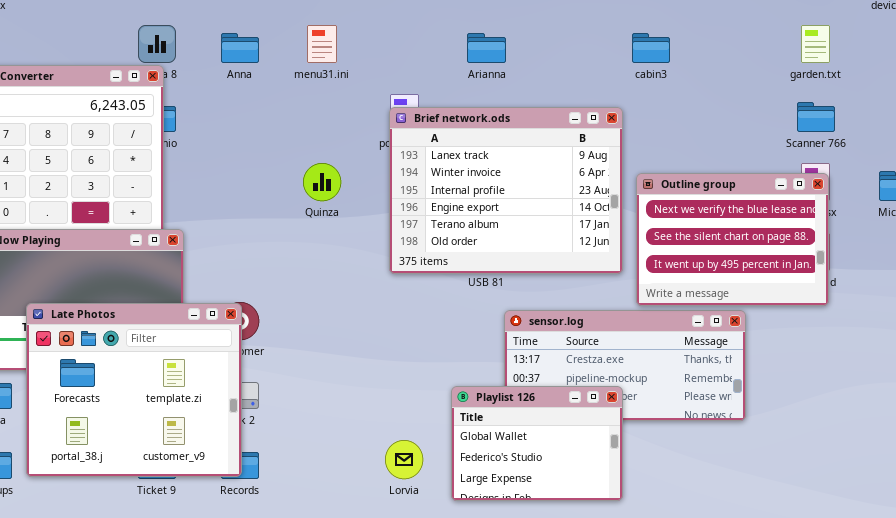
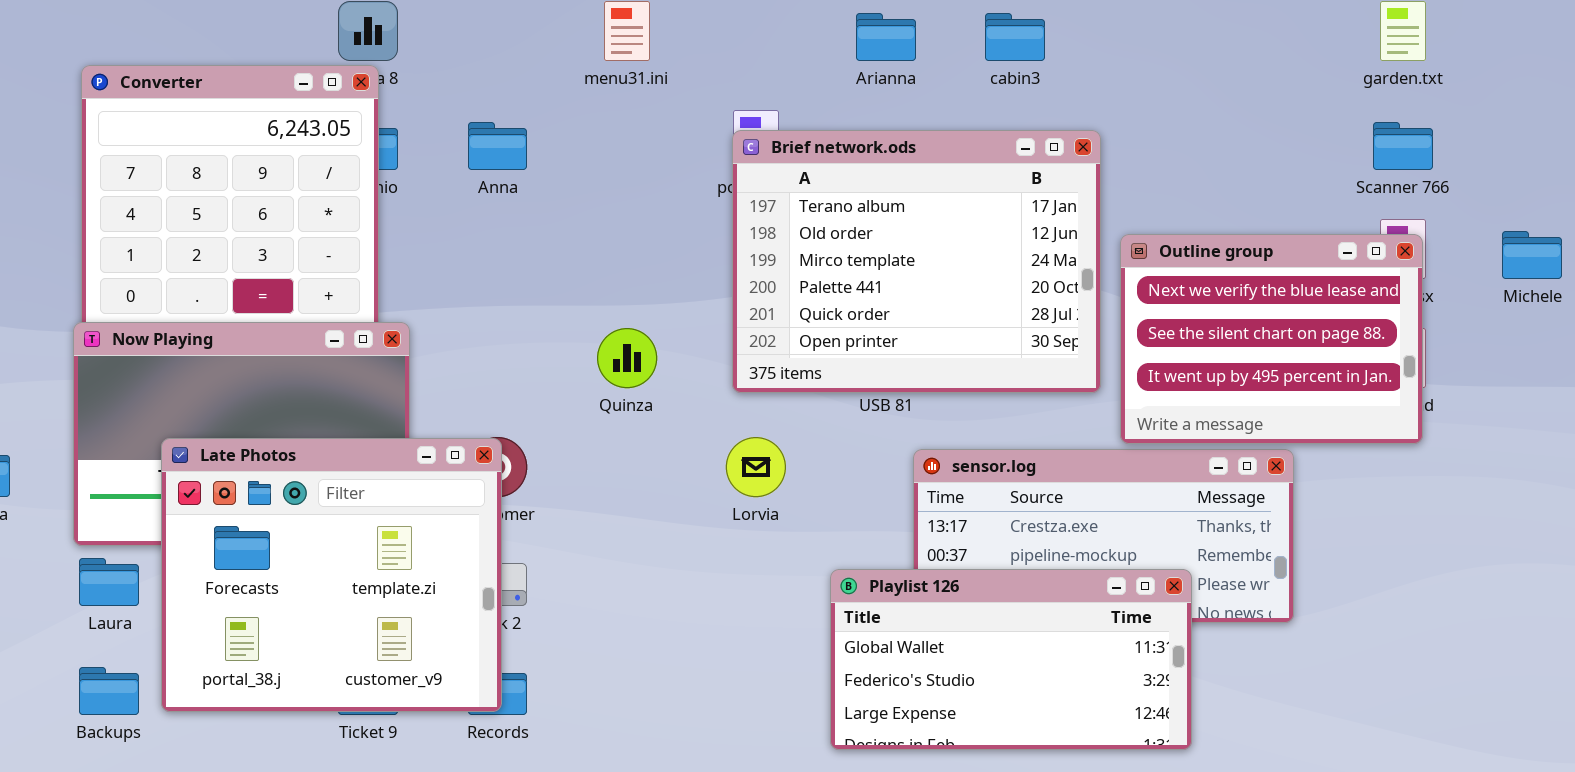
Anna: [221,33,259,63] -> [468,122,527,170], moved
cabin3: [632,33,670,63] -> [985,13,1045,61], moved
Brief network.ods: [389,107,623,274] -> [732,130,1101,393], scrolled down 4 rows
Quinza: [303,163,341,201] -> [597,328,657,388], moved
Playlist 126: [451,386,623,501] -> [830,569,1192,750], resized
Lorvia: [385,440,423,479] -> [726,437,786,497], moved

